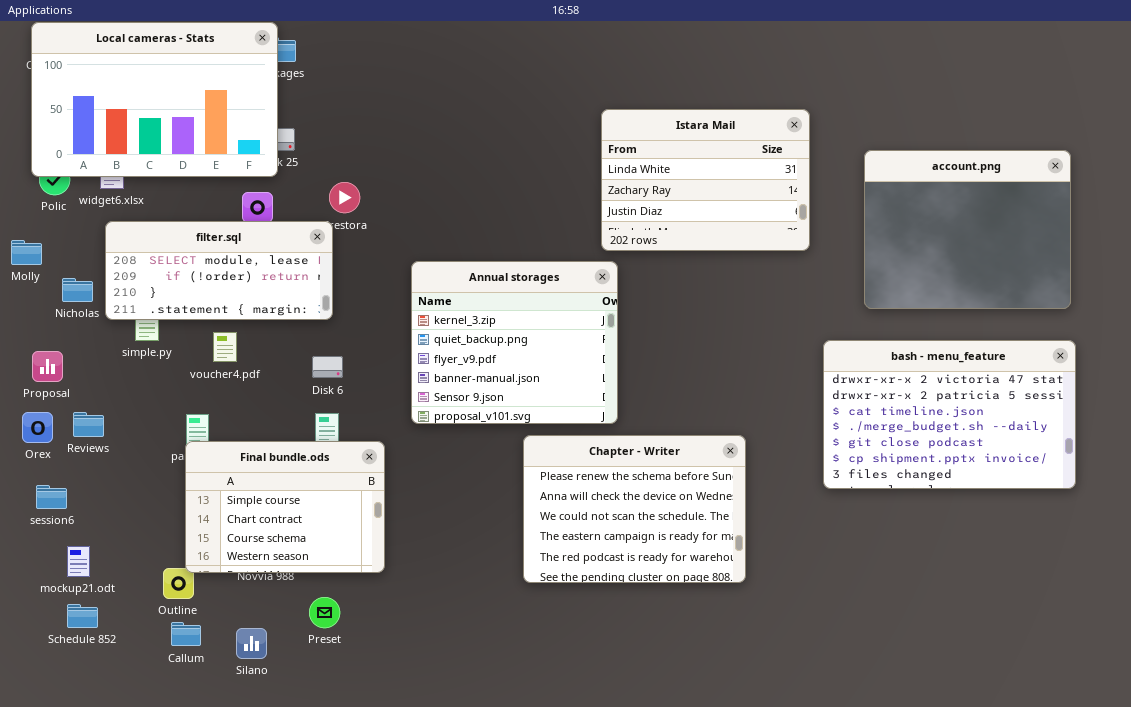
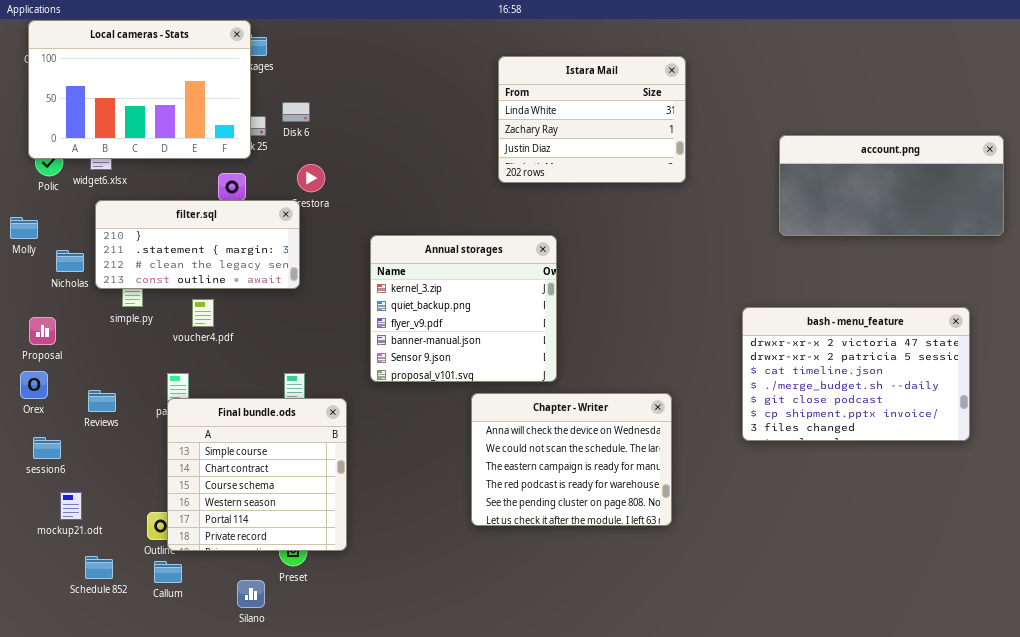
Istara Mail: [601,109,810,251] -> [498,56,686,183], moved
account.png: [864,150,1071,309] -> [779,135,1004,236], resized
filter.sql: [105,221,333,320] -> [95,200,300,289], scrolled down 2 rows
Disk 6: [312,356,343,378] -> [282,102,310,122], moved
Reviews: [73,412,104,437] -> [88,390,116,412], moved
Chapter - Writer: [523,435,746,583] -> [471,393,672,526], scrolled down 1 row
Final bundle.ods: [185,441,385,573] -> [167,398,347,551], resized
Schedule 852: [67,604,98,628] -> [85,556,113,579], moved
Silano: [236,628,267,659] -> [237,580,265,608], moved

